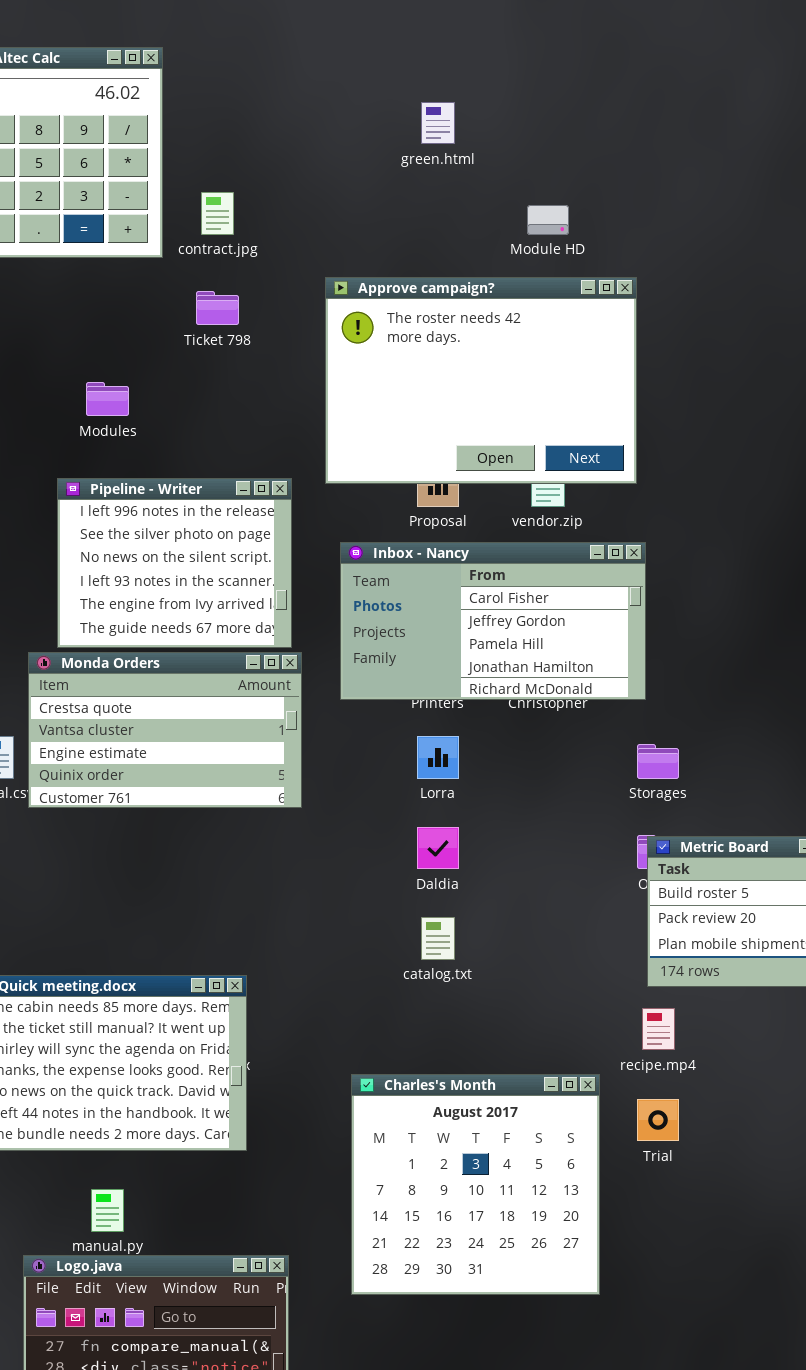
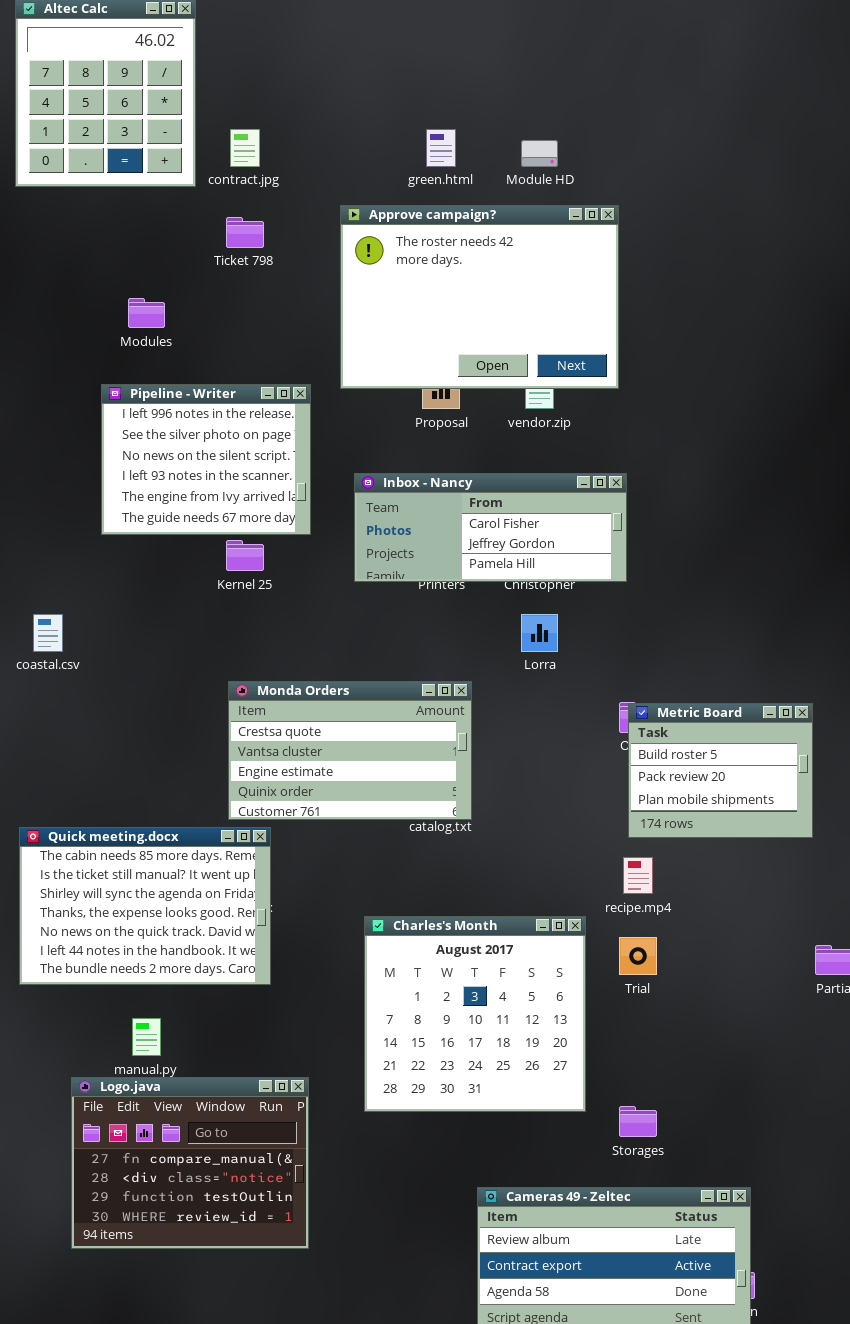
green.html: [421,102,455,144] -> [426,129,456,167], moved
Inbox - Nancy: [340,542,646,700] -> [354,473,627,582], resized
Monda Orders: [28,652,302,808] -> [228,681,472,820], moved
Lorra: [417,736,459,779] -> [521,614,558,652], moved
Storages: [637,744,679,779] -> [619,1106,657,1137], moved

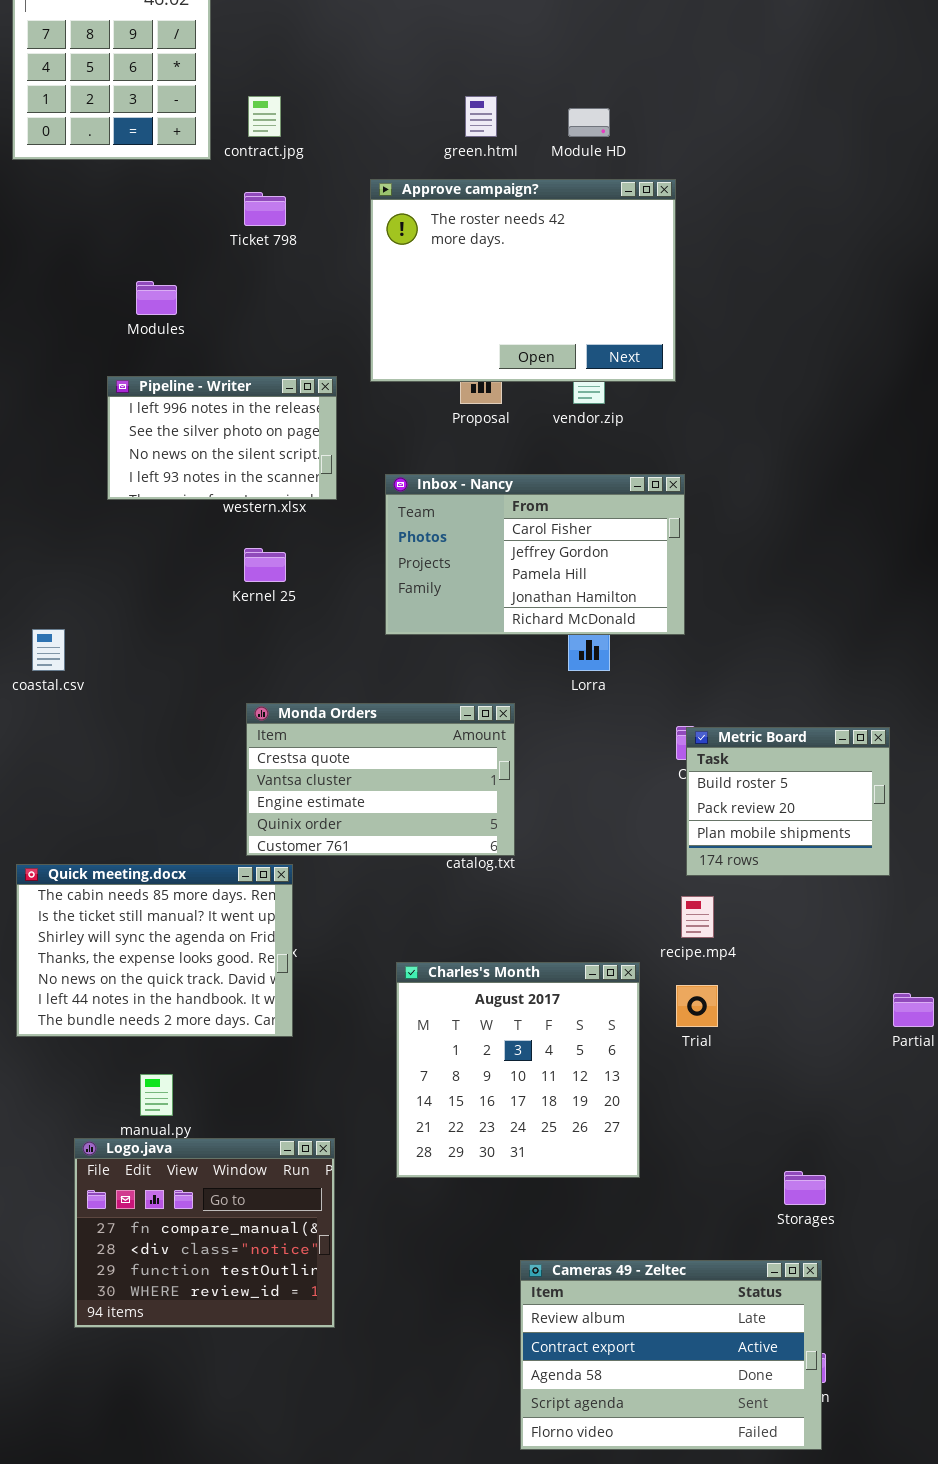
Pipeline - Writer: [101,384,311,535] -> [107,376,337,500], resized
Inbox - Nancy: [354,473,627,582] -> [385,474,685,635], resized
Storages: [619,1106,657,1137] -> [784,1171,826,1205], moved

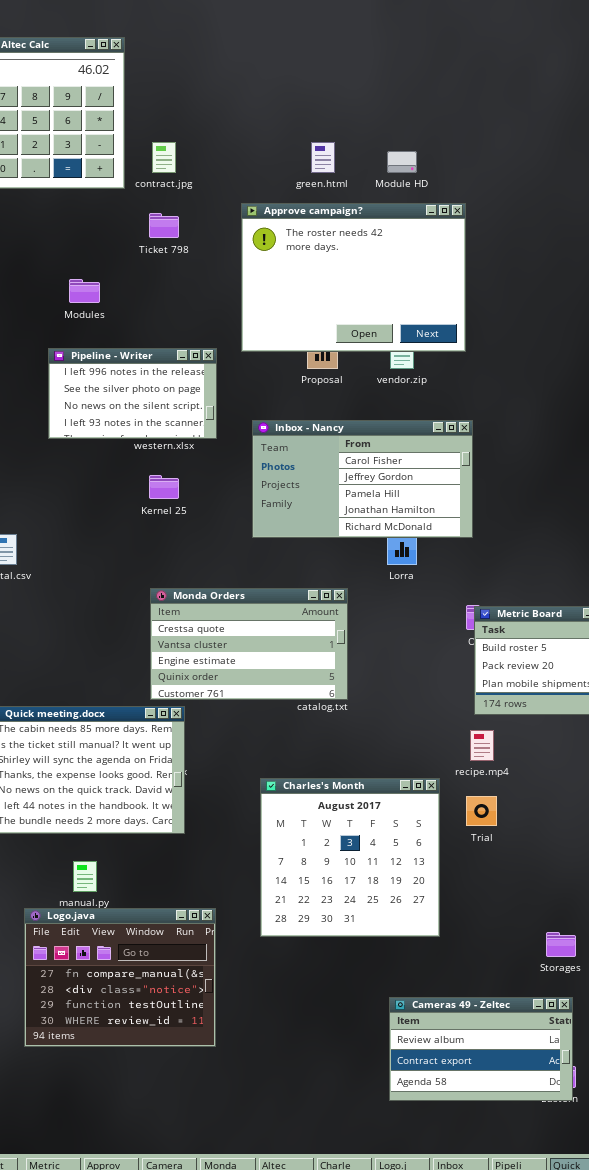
Cameras 49 - Zeltec: [520,1260,822,1450] -> [389,997,573,1101], resized

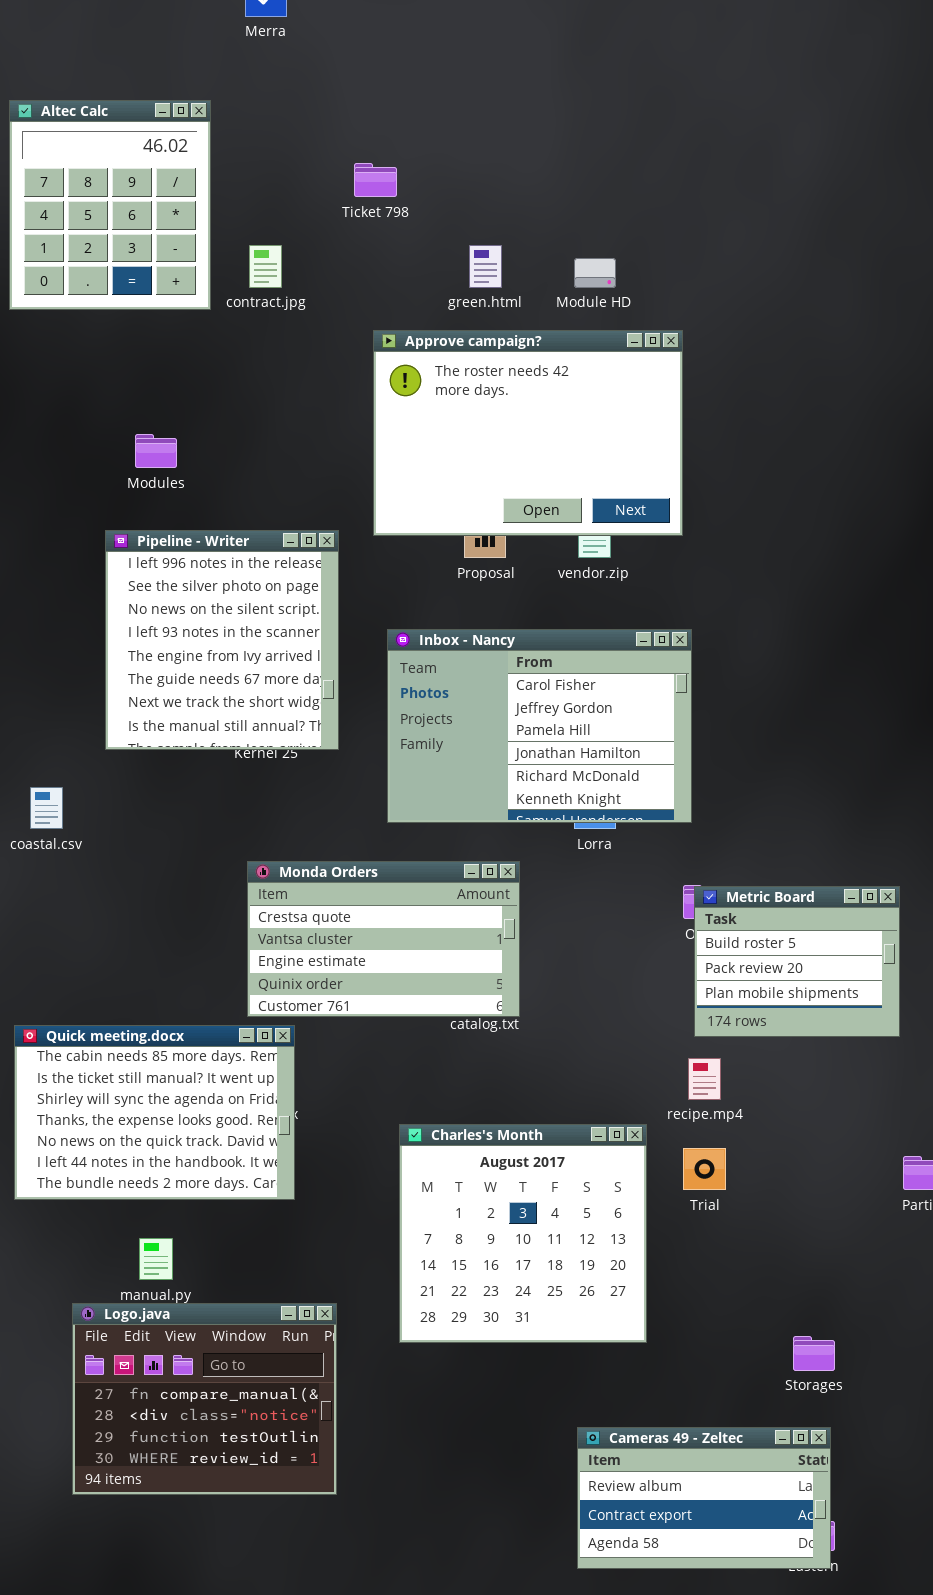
Ticket 798: [149,213,179,238] -> [354,163,397,197], moved
Pipeline - Writer: [48,348,217,439] -> [105,530,339,750], resized
Inbox - Nancy: [252,420,473,538] -> [387,629,692,823], resized

